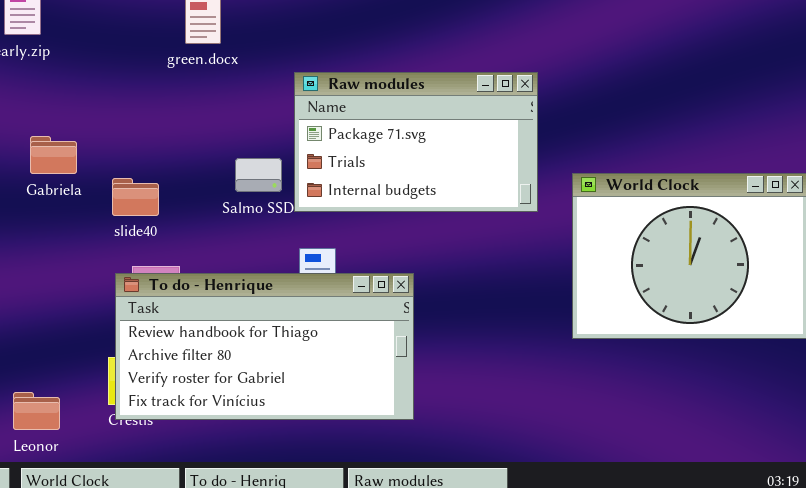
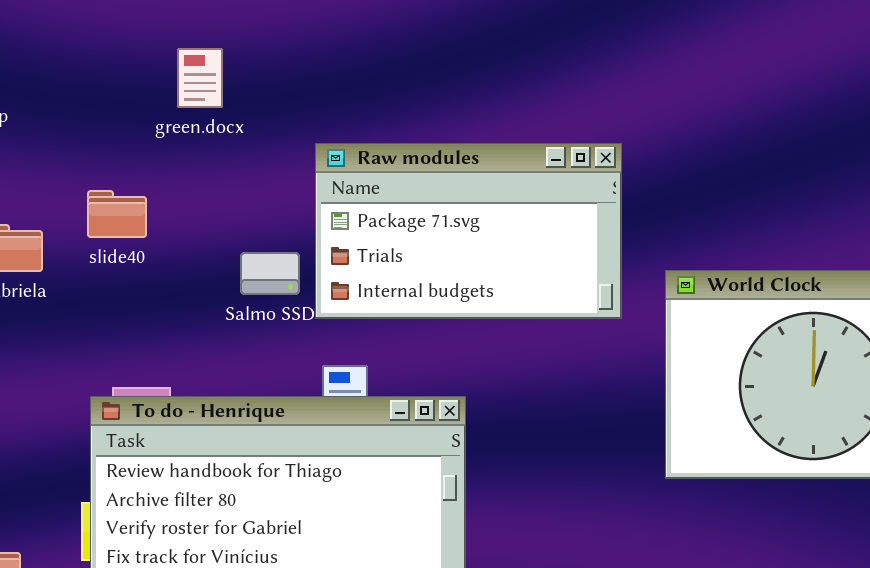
slide40: [112,178,159,216] -> [87,190,147,238], moved

